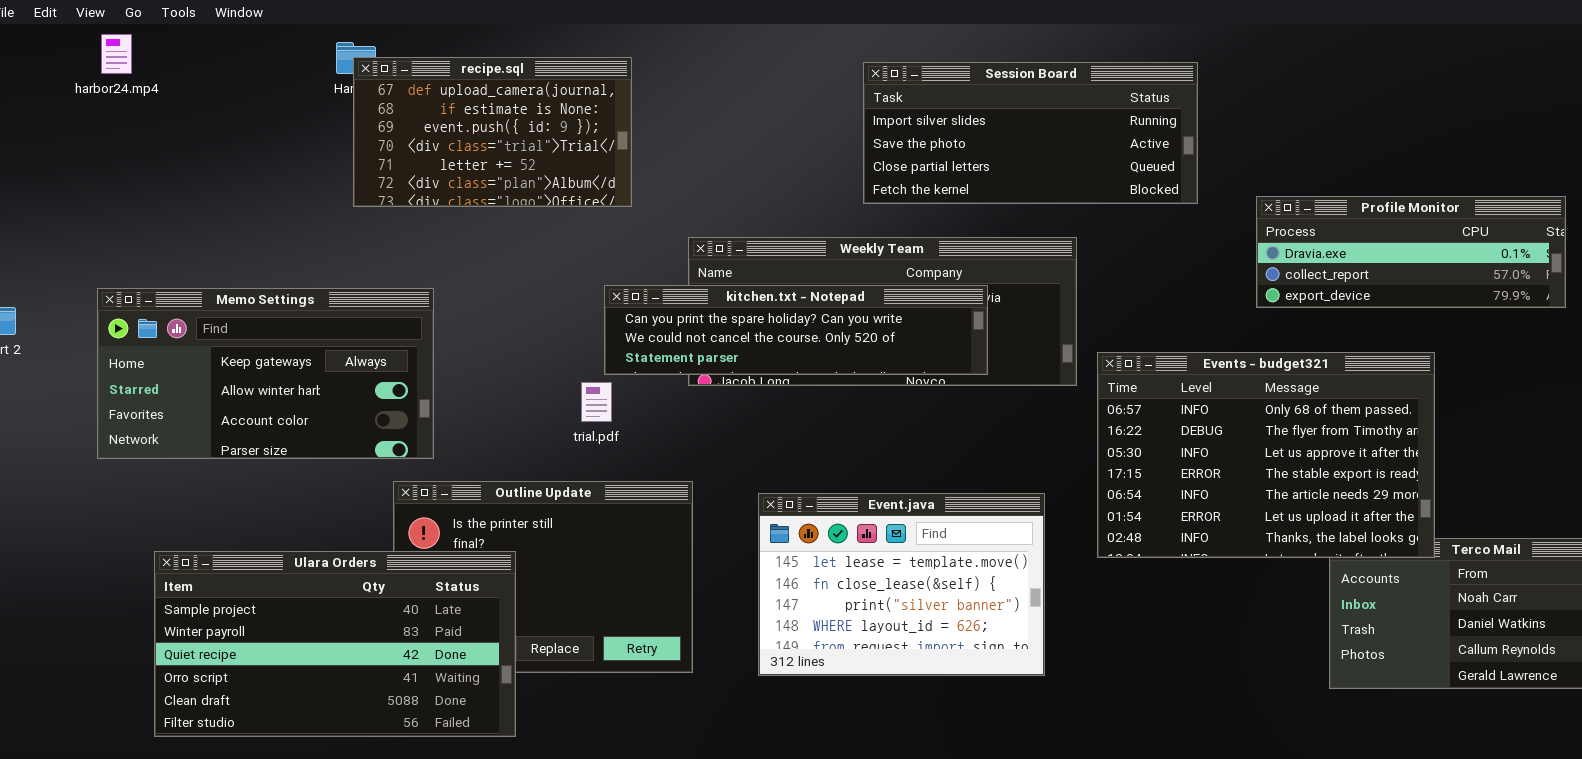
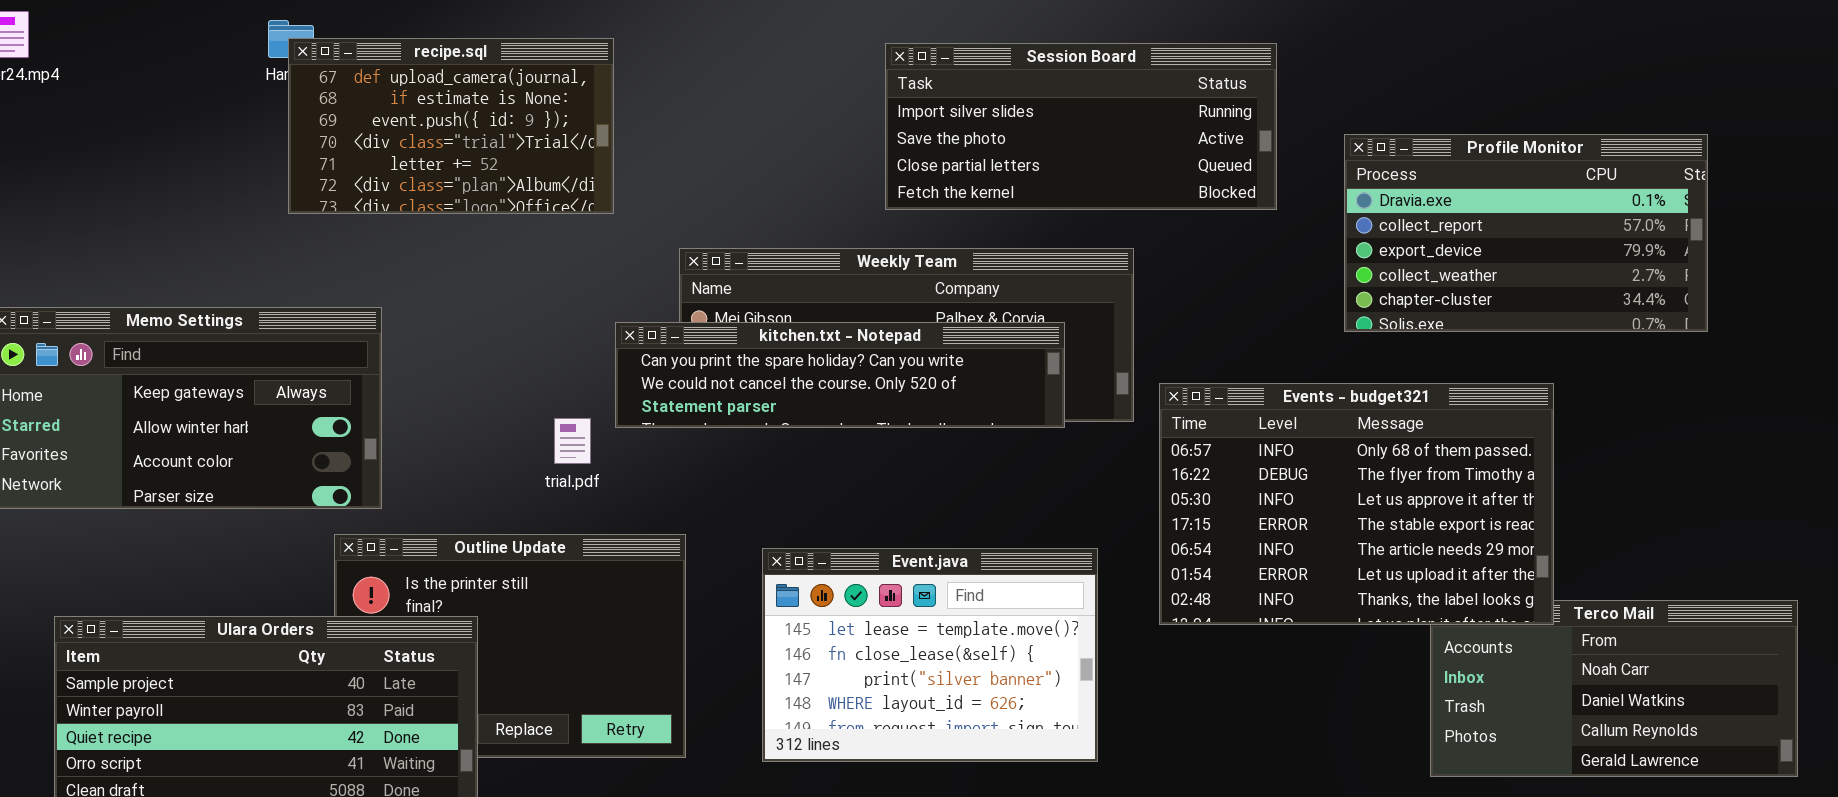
Profile Monitor: [1256,196,1566,308] -> [1344,134,1708,332], resized
kitchen.txt - Notepad: [604,285,988,375] -> [615,322,1065,428], moved

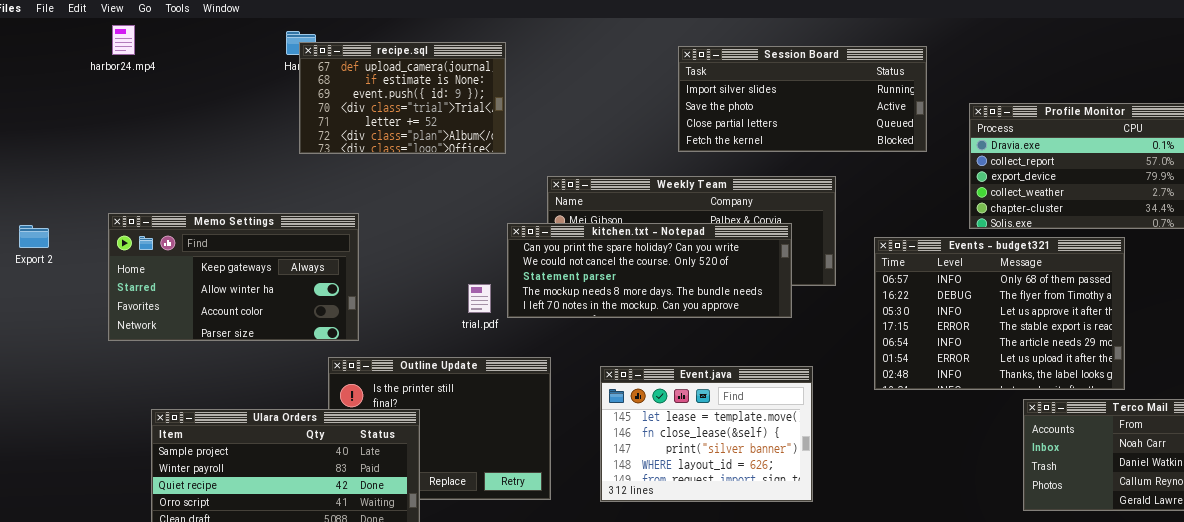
kitchen.txt - Notepad: [615,322,1065,428] -> [507,223,792,318], resized
Events - budget321: [1159,383,1554,625] -> [874,237,1125,390], moved

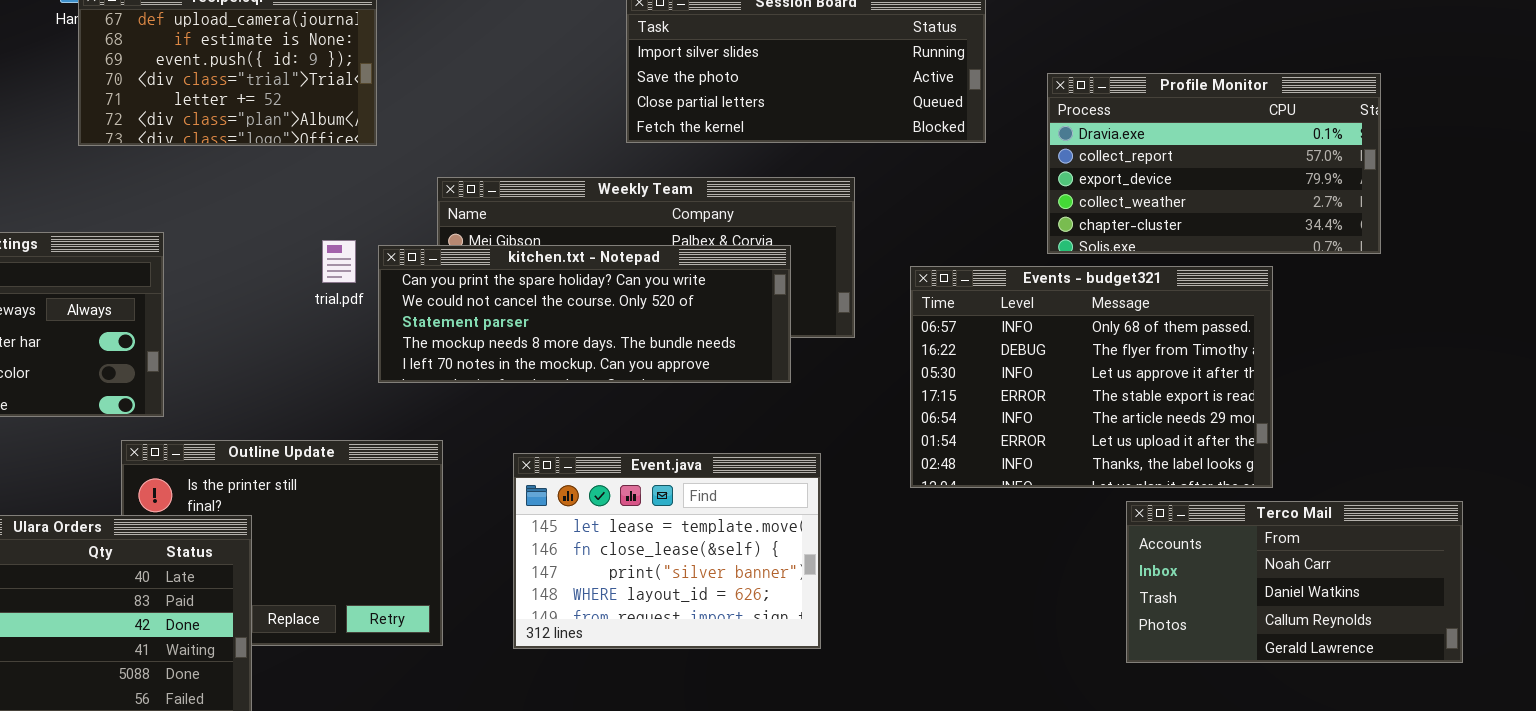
trial.pdf: [468,284,491,313] -> [322,240,356,283], moved

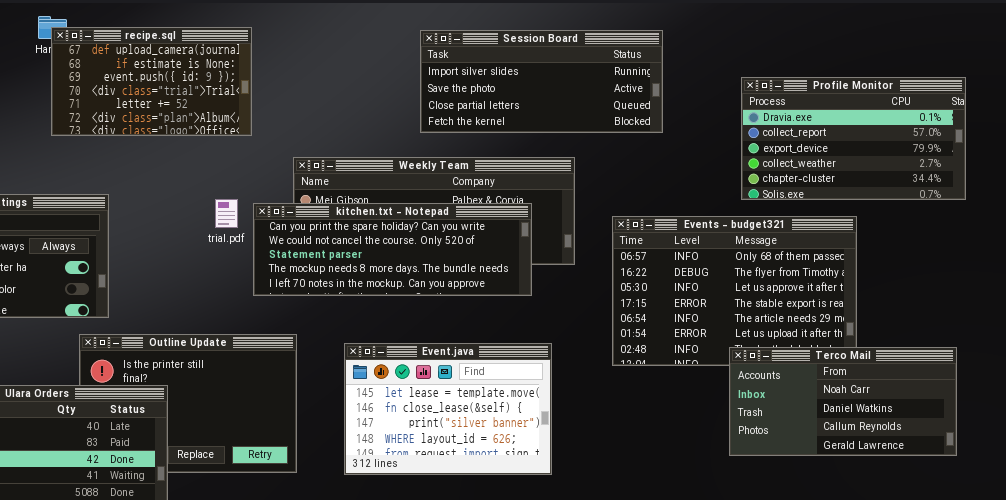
Profile Monitor: [1047,73,1381,254] -> [741,77,966,200], moved
Terco Mail: [1126,501,1463,663] -> [729,347,957,456], moved

